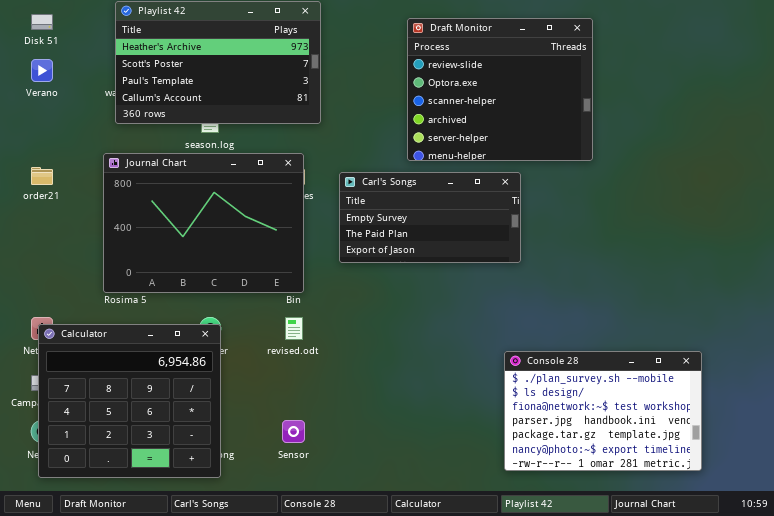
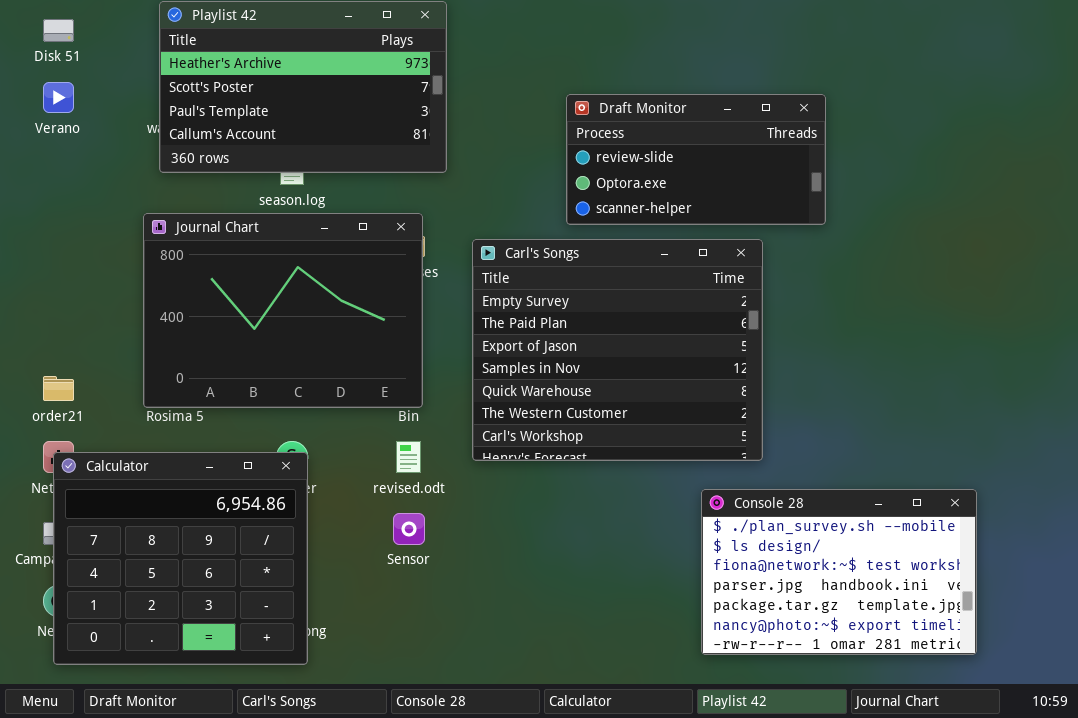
Draft Monitor: [407,18,593,161] -> [566,94,826,225], resized
order21: [31,167,53,185] -> [43,376,74,401], moved
Carl's Songs: [339,172,521,263] -> [472,239,763,461], resized
Sensor: [282,420,305,443] -> [393,513,425,545], moved

